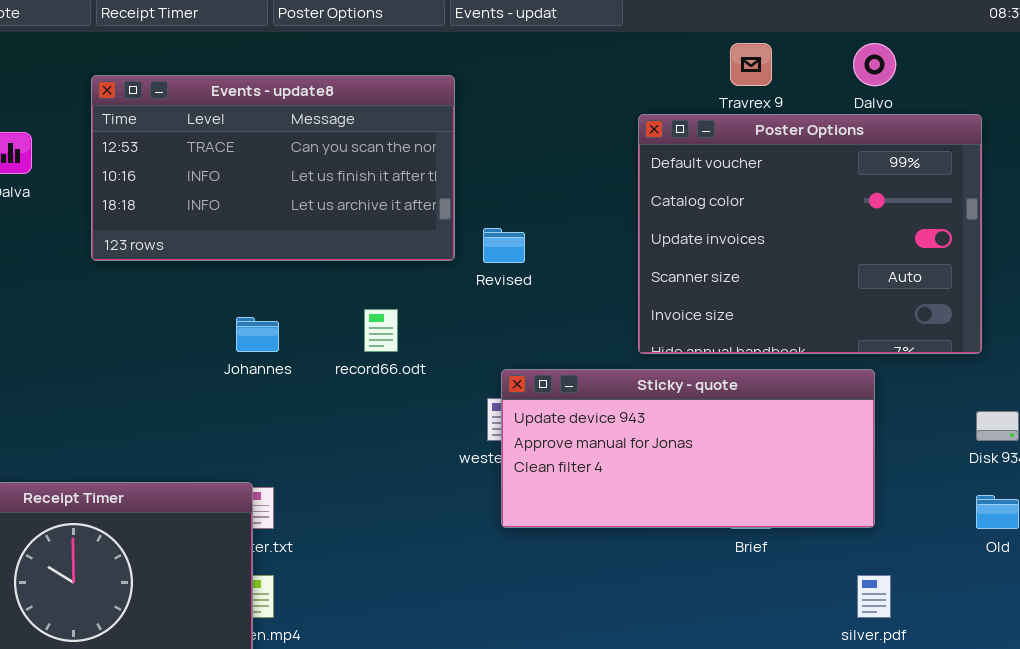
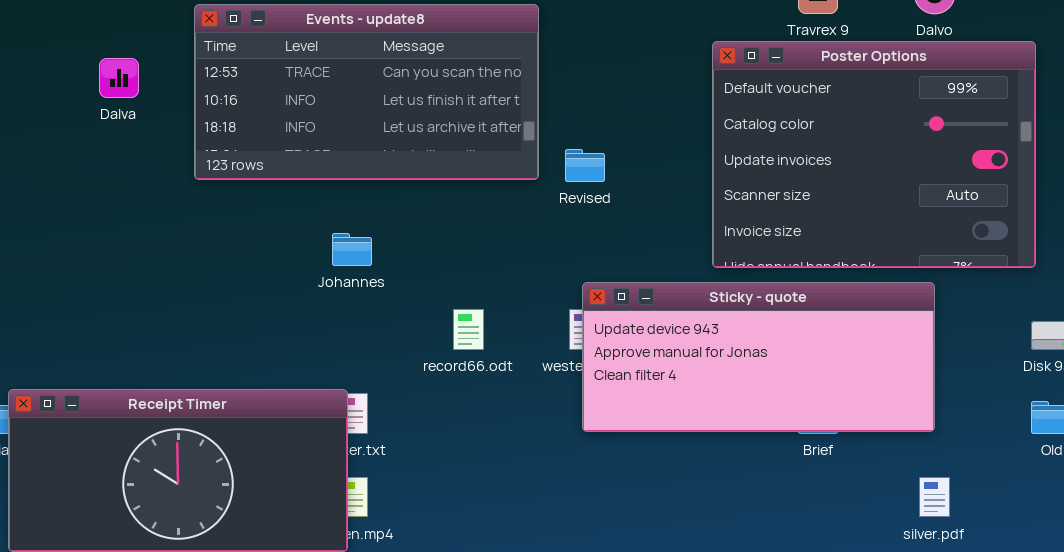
record66.odt: [364,309,398,352] -> [453,309,484,350], moved

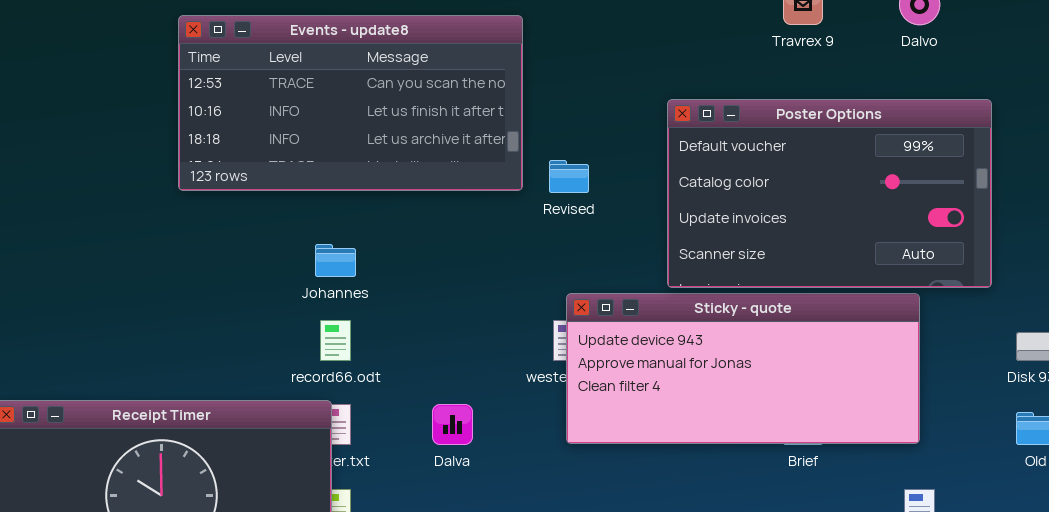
Poster Options: [712,41,1036,268] -> [667,99,992,288], moved, resized
Dalva: [99,58,139,98] -> [432,404,473,445], moved
record66.odt: [453,309,484,350] -> [320,320,351,361], moved

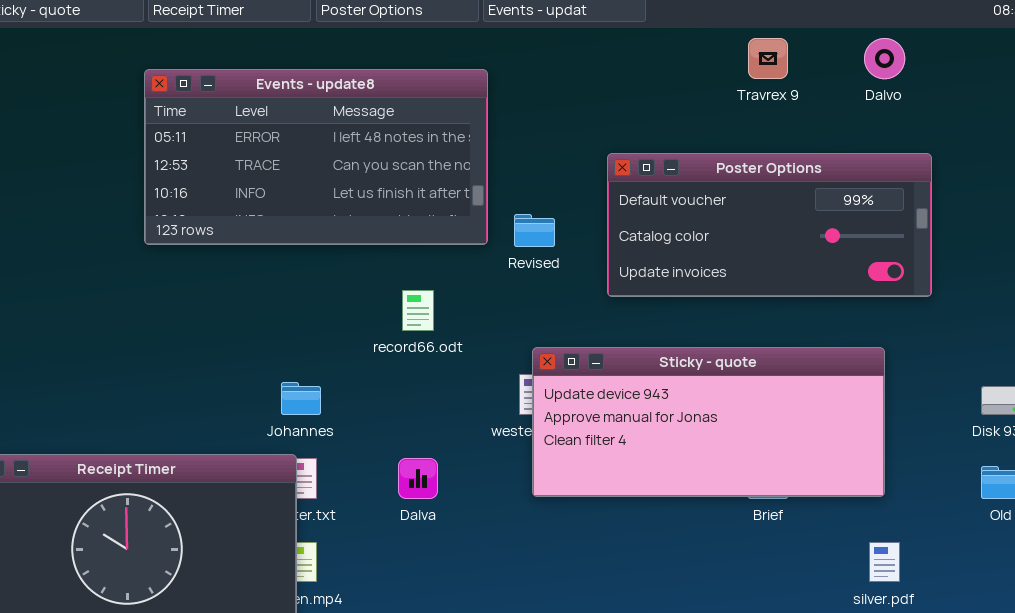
Events - update8: [178,15,523,191] -> [144,69,488,245], scrolled up 1 row
Poster Options: [667,99,992,288] -> [607,153,932,297], moved, resized
Johannes: [315,244,356,277] -> [281,382,321,415], moved
record66.odt: [320,320,351,361] -> [402,290,434,331], moved

